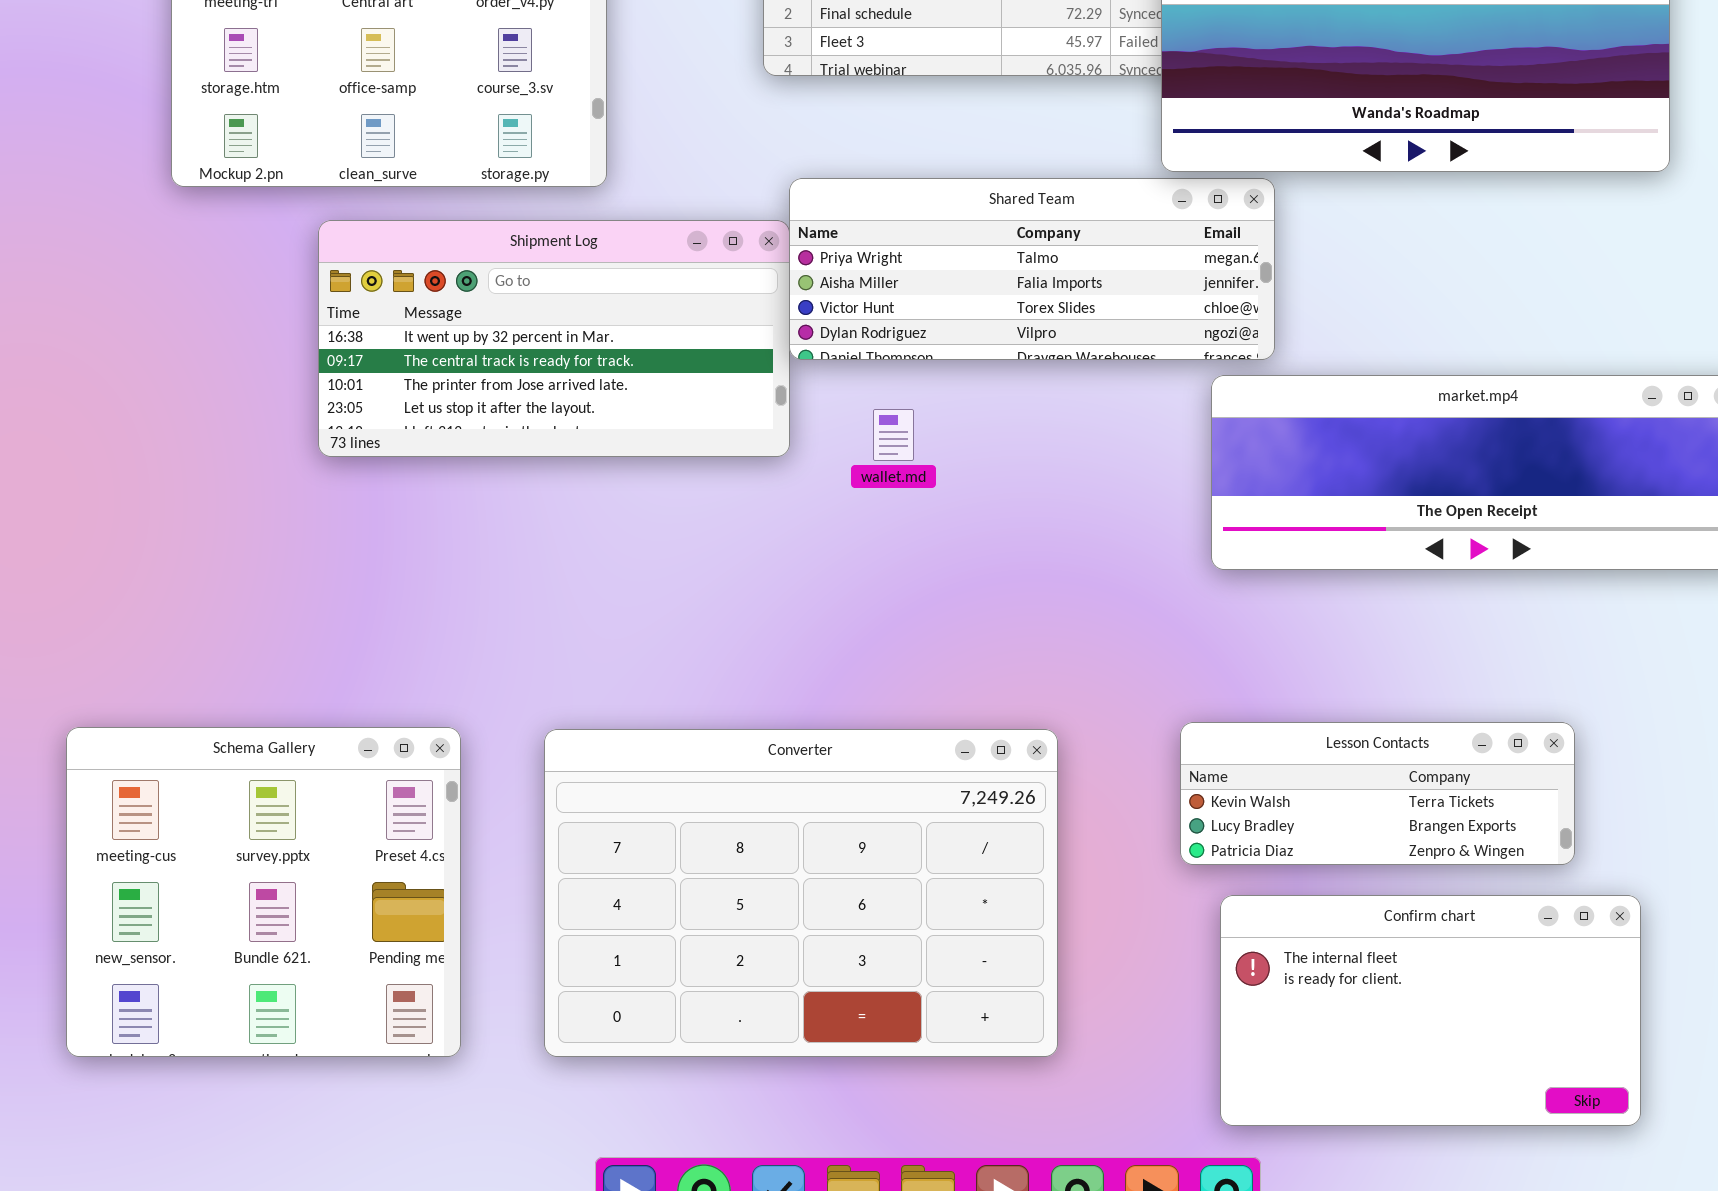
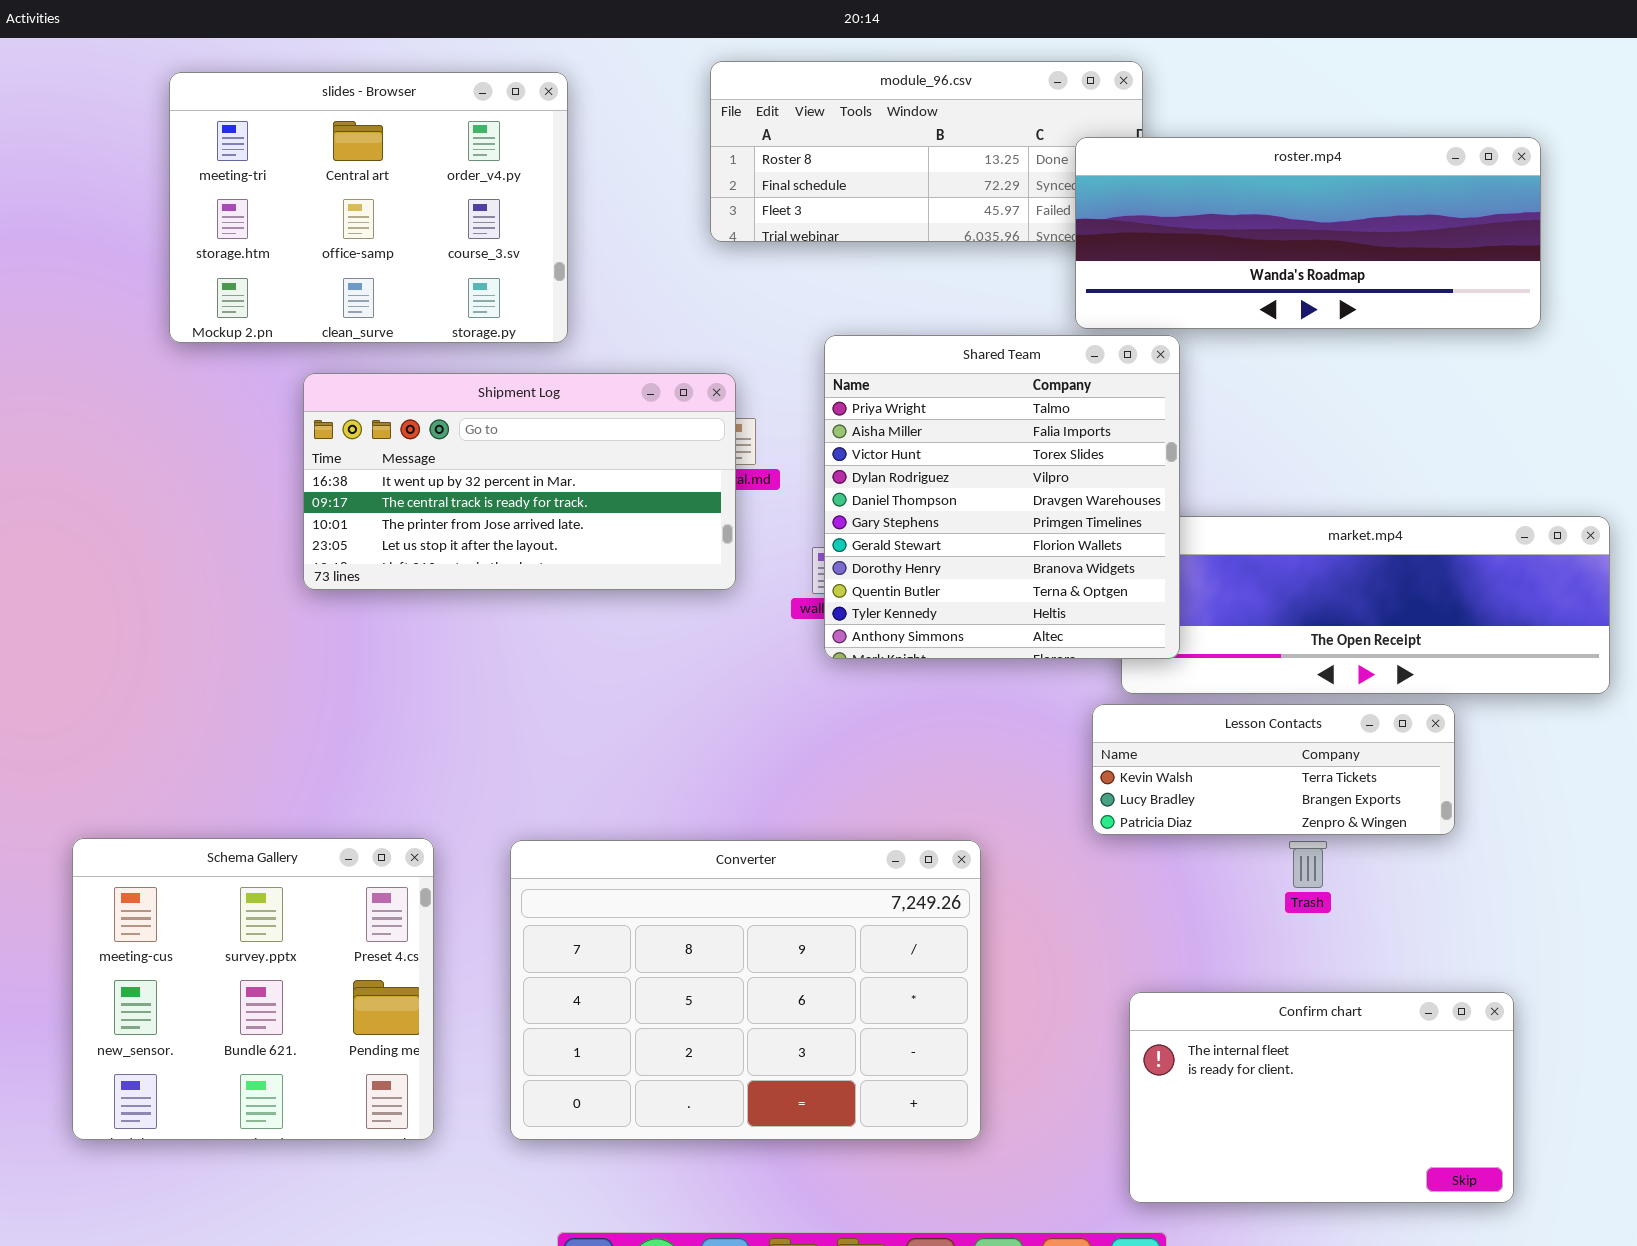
Shared Team: [789,178,1275,360] -> [824,335,1180,659], resized
Lesson Contacts: [1180,722,1575,865] -> [1092,704,1455,835], moved

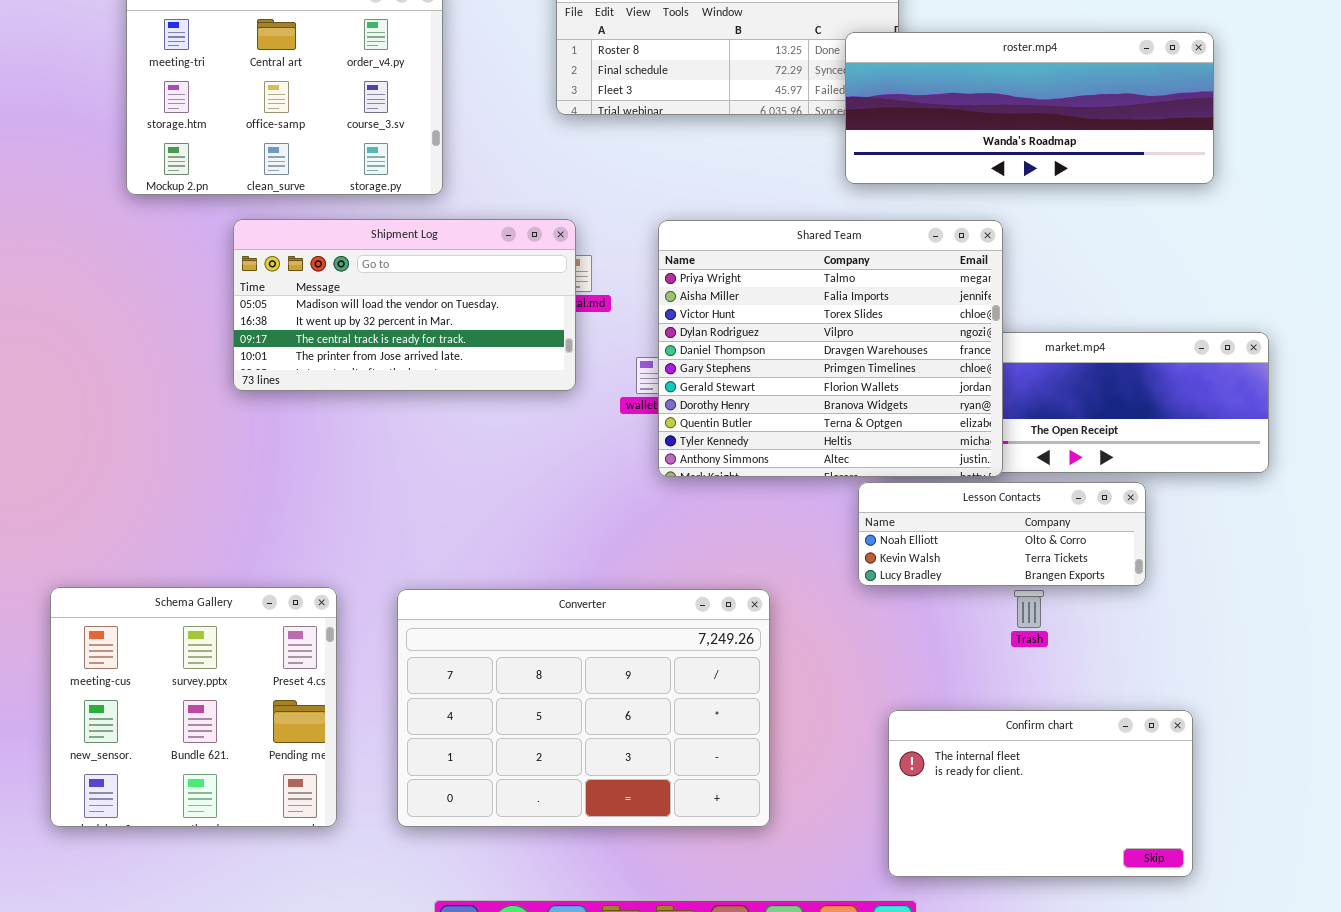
Shared Team: [824,335,1180,659] -> [658,220,1003,477], moved, resized
Shipment Log: [303,373,736,590] -> [233,219,576,391], scrolled up 1 row
Lesson Contacts: [1092,704,1455,835] -> [858,482,1146,586], scrolled up 1 row

